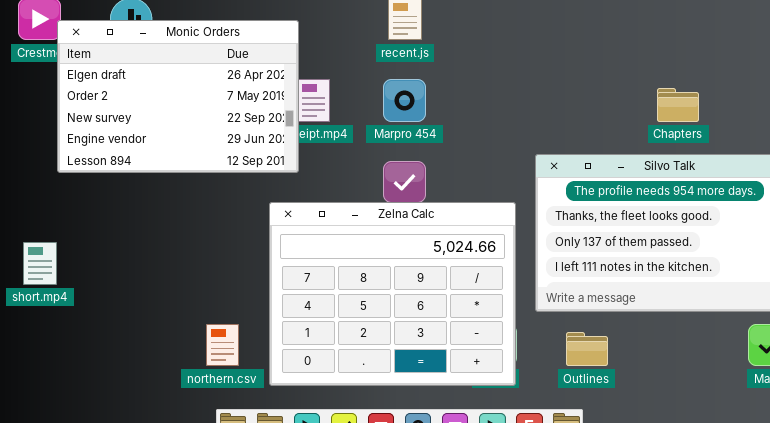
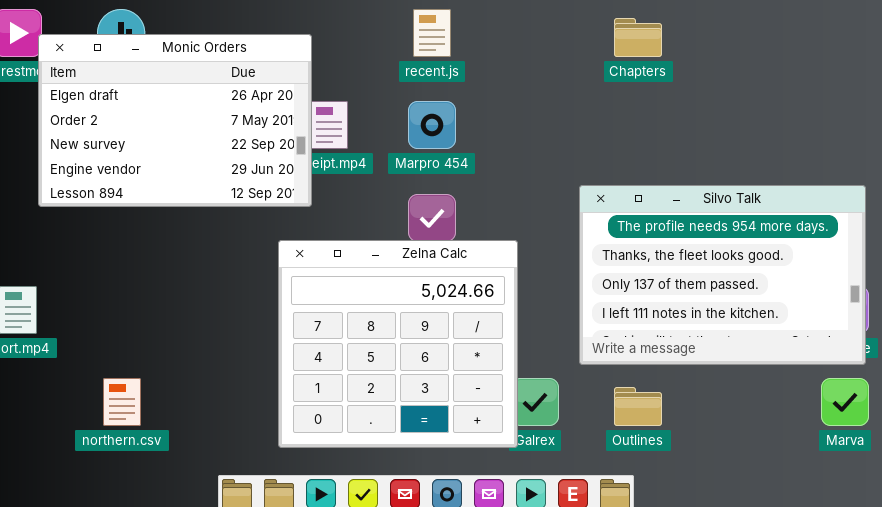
Chapters: [657,88,699,122] -> [614,18,662,57], moved
Zelna Calc: [269,202,516,386] -> [278,240,518,448], resized
northern.csv: [206,324,239,366] -> [103,378,141,426], moved

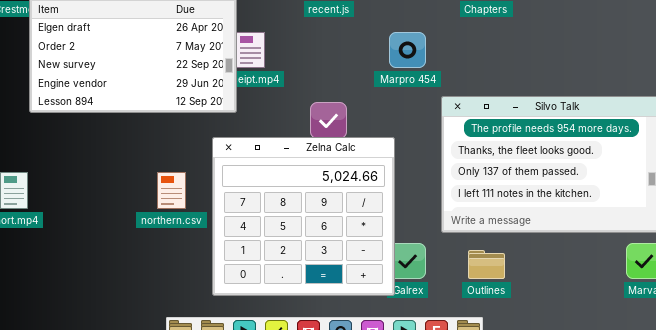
Marpro 454: [408,101,456,149] -> [389,32,426,68], moved
northern.csv: [103,378,141,426] -> [157,172,186,209], moved

